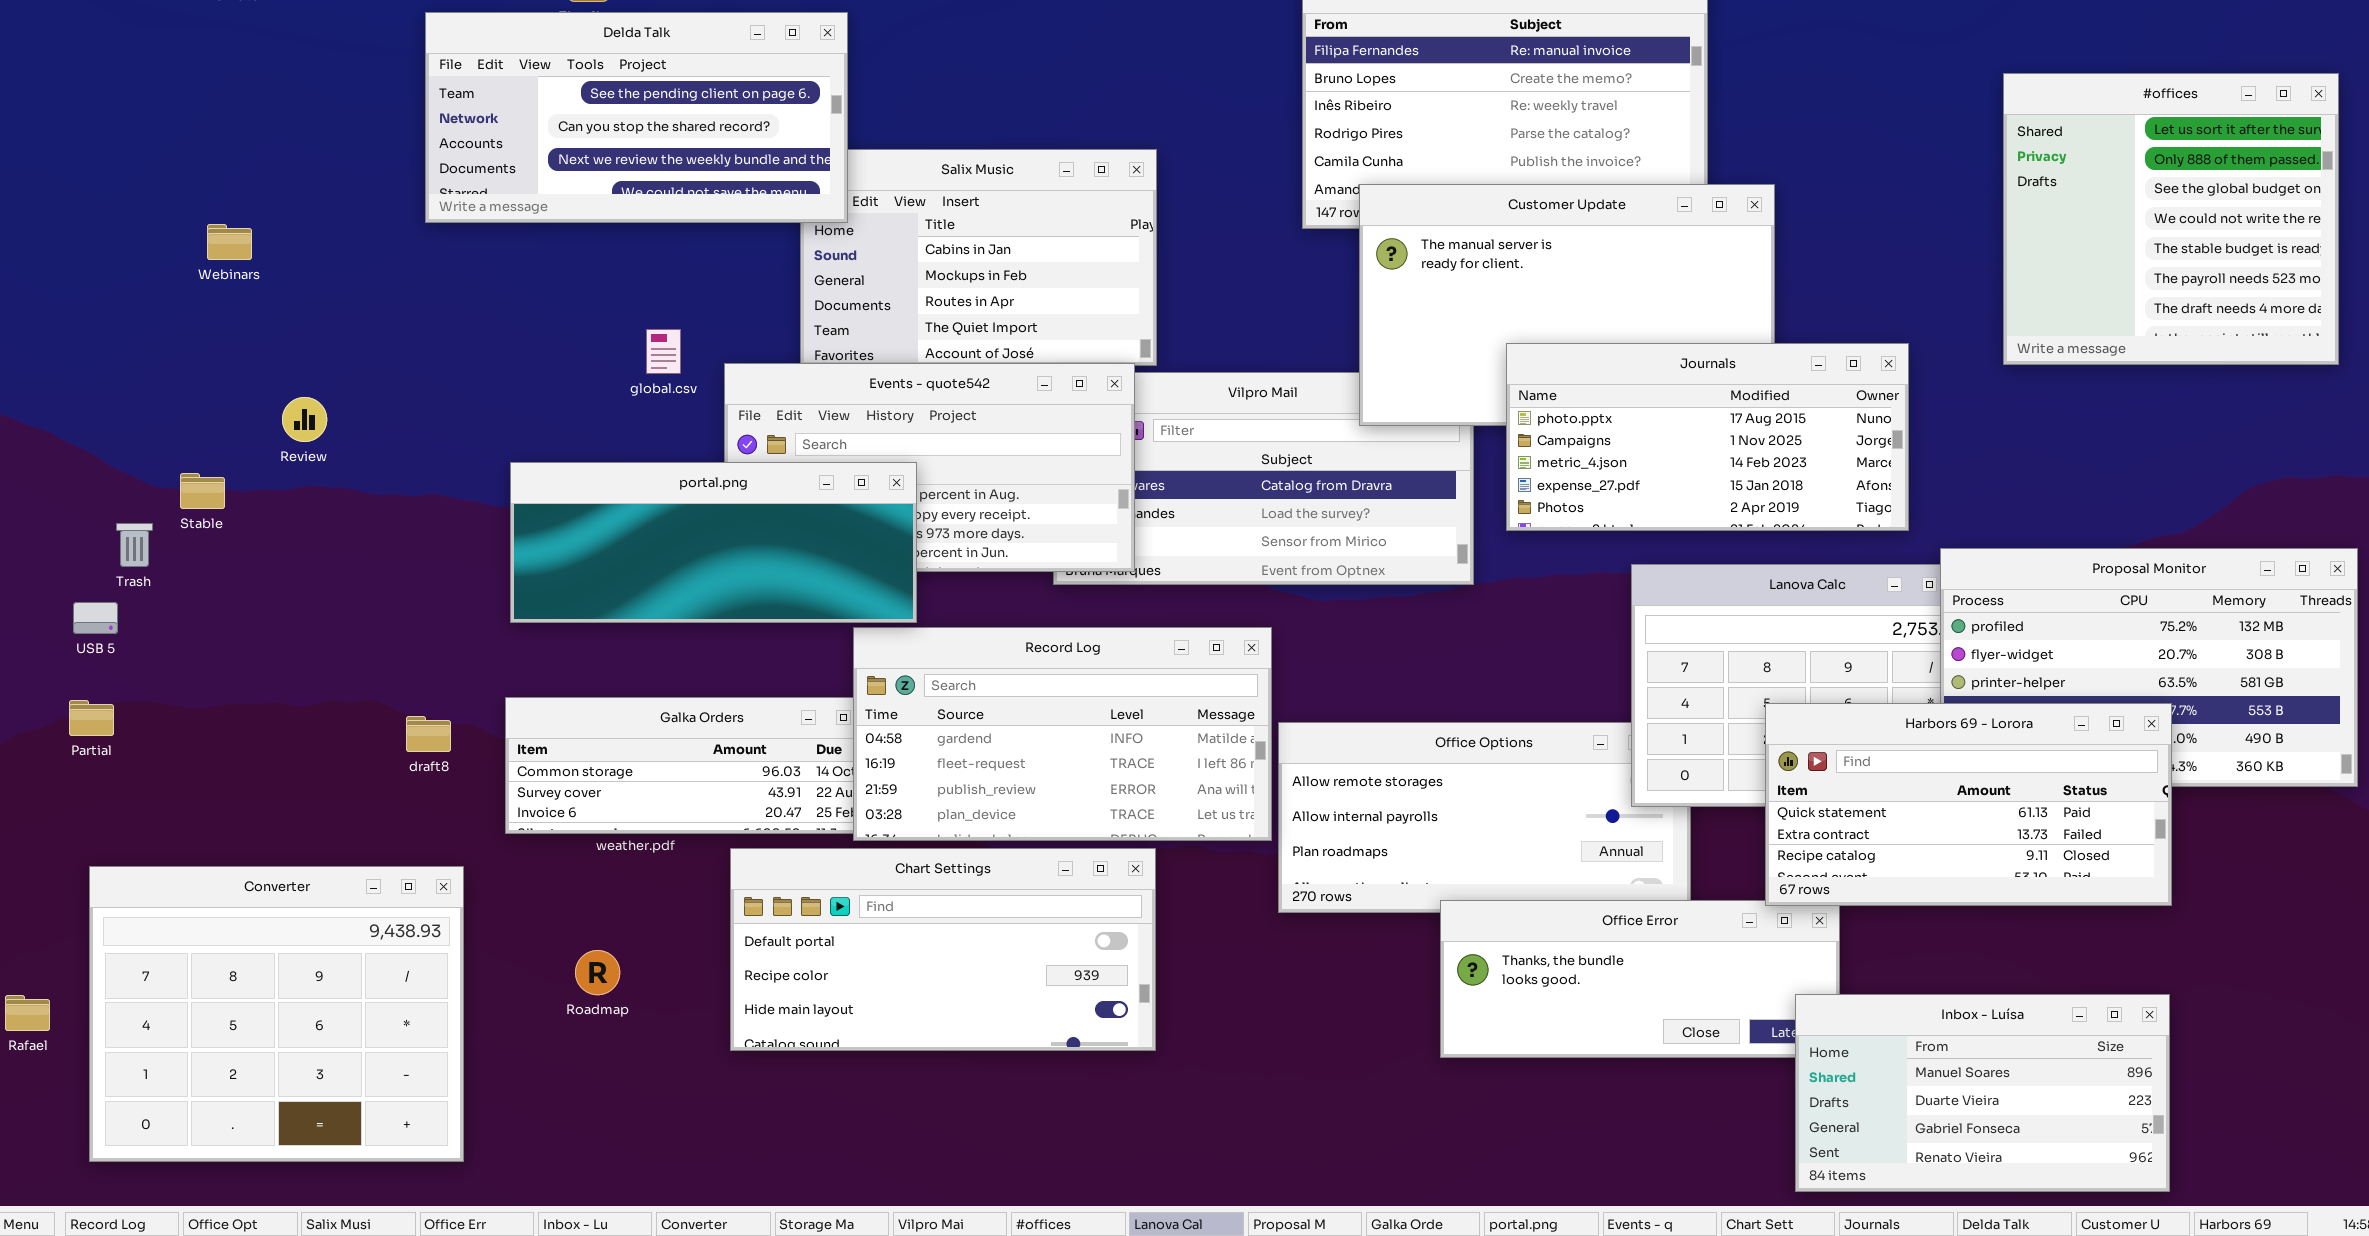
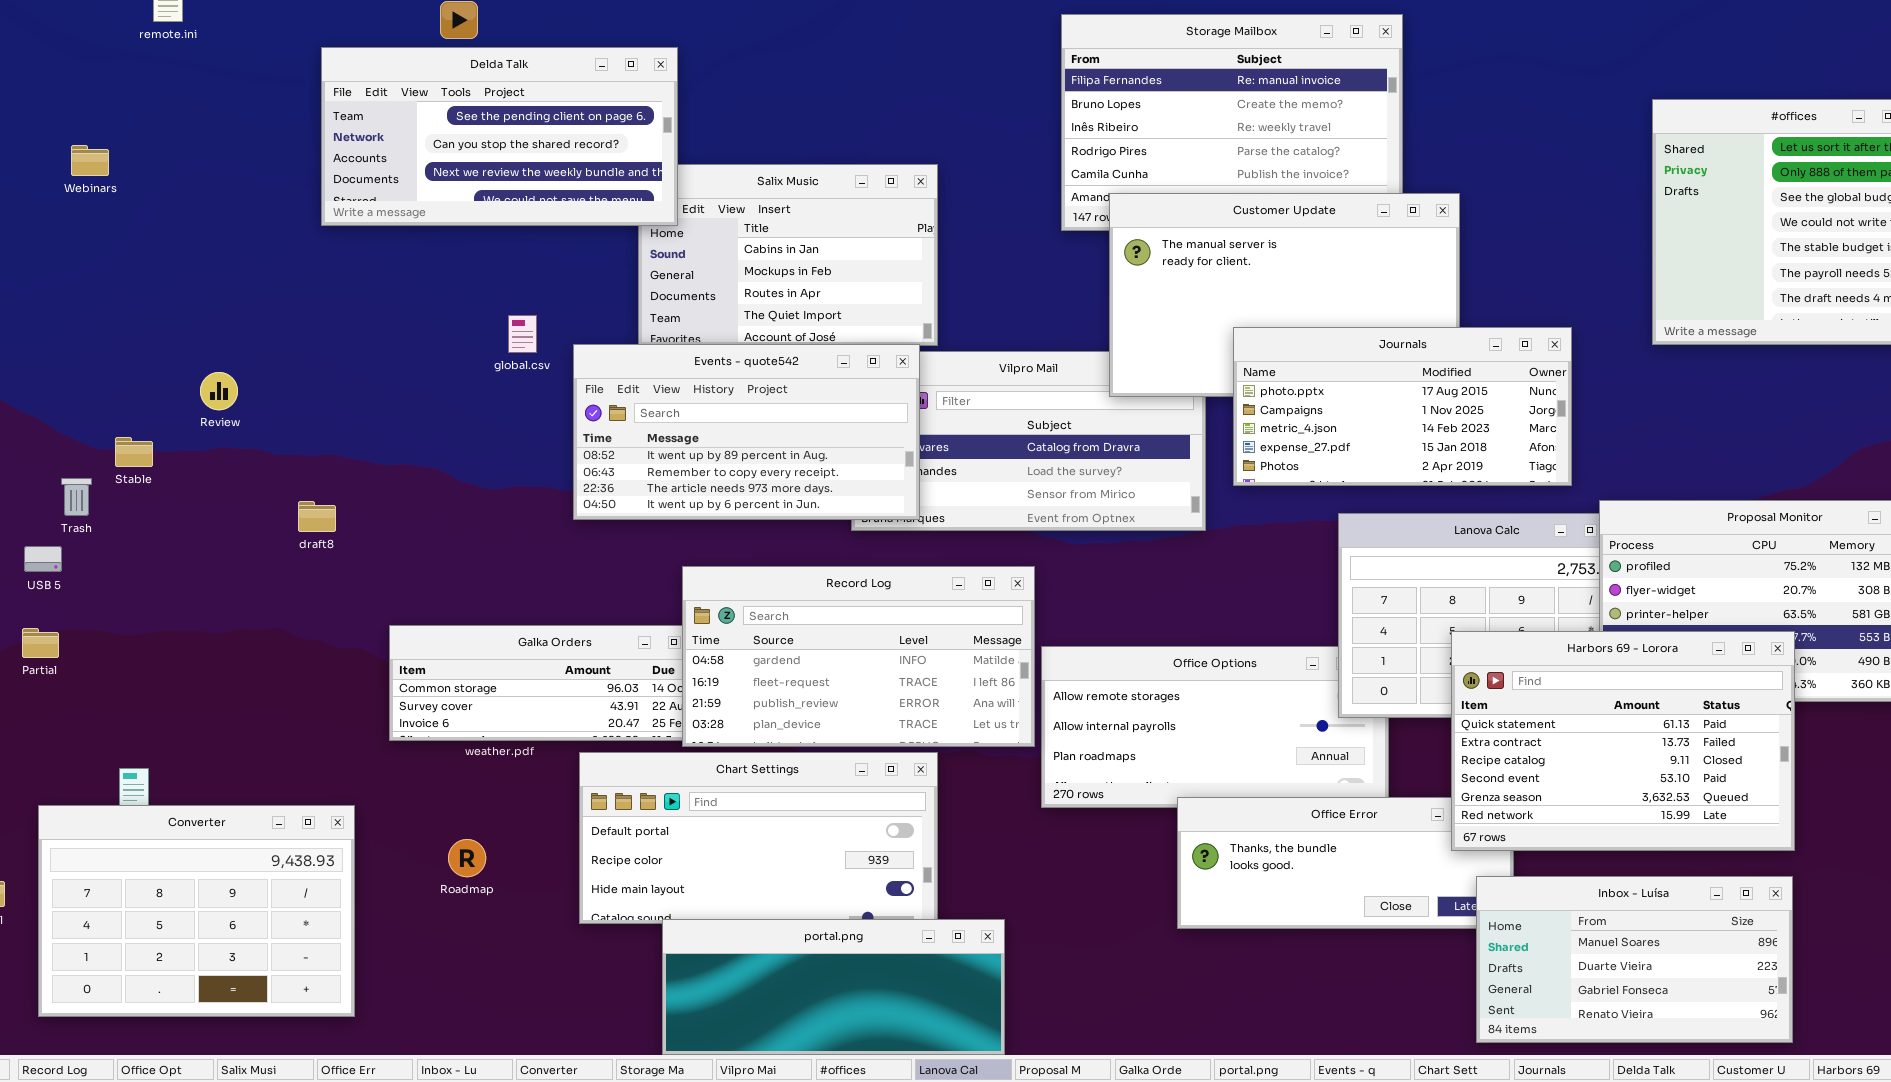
Webinars: [207,224,252,260] -> [71,145,109,176], moved
portal.png: [510,462,917,623] -> [662,919,1005,1055], moved
Harbors 69 - Lorora: [1765,703,2172,906] -> [1451,631,1795,851], resized
draft8: [406,716,451,752] -> [298,501,336,532], moved
Converter: [89,866,464,1162] -> [38,805,355,1017], resized

